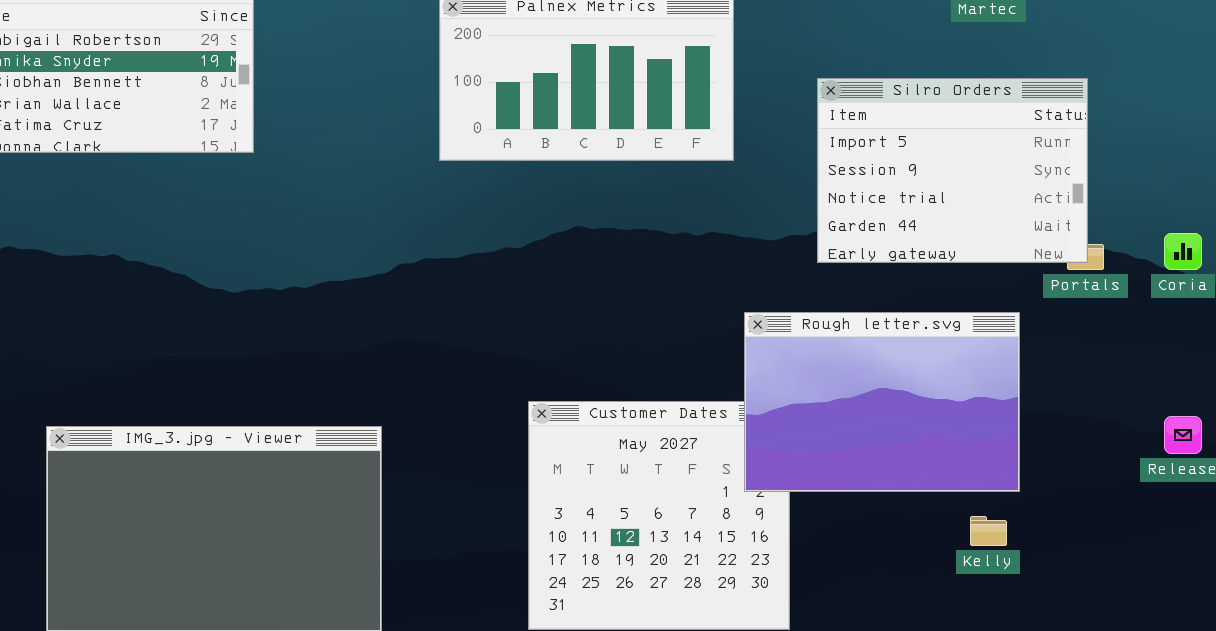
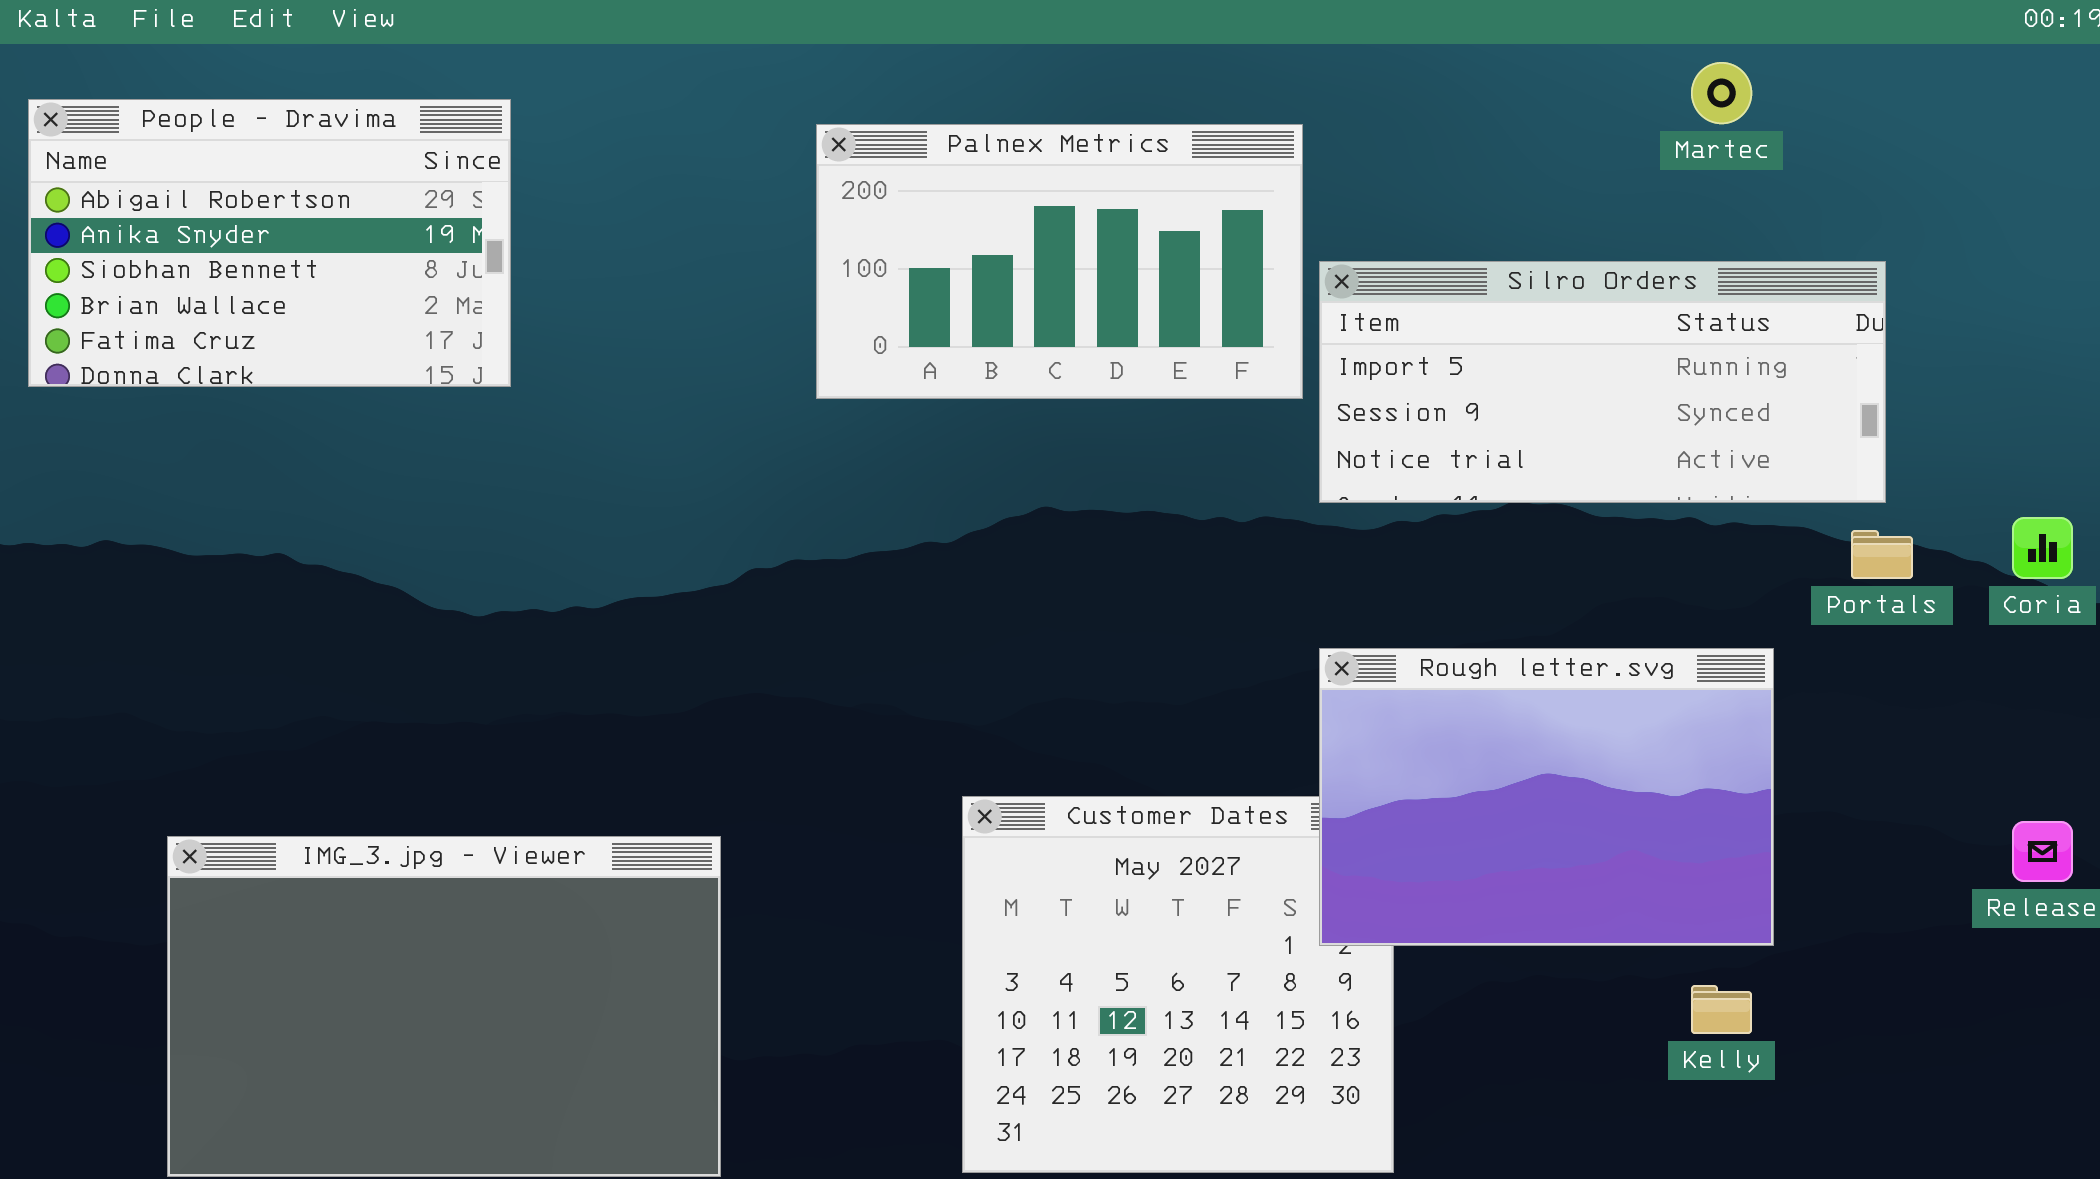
Silro Orders: [817,78,1088,263] -> [1319,261,1886,503], resized

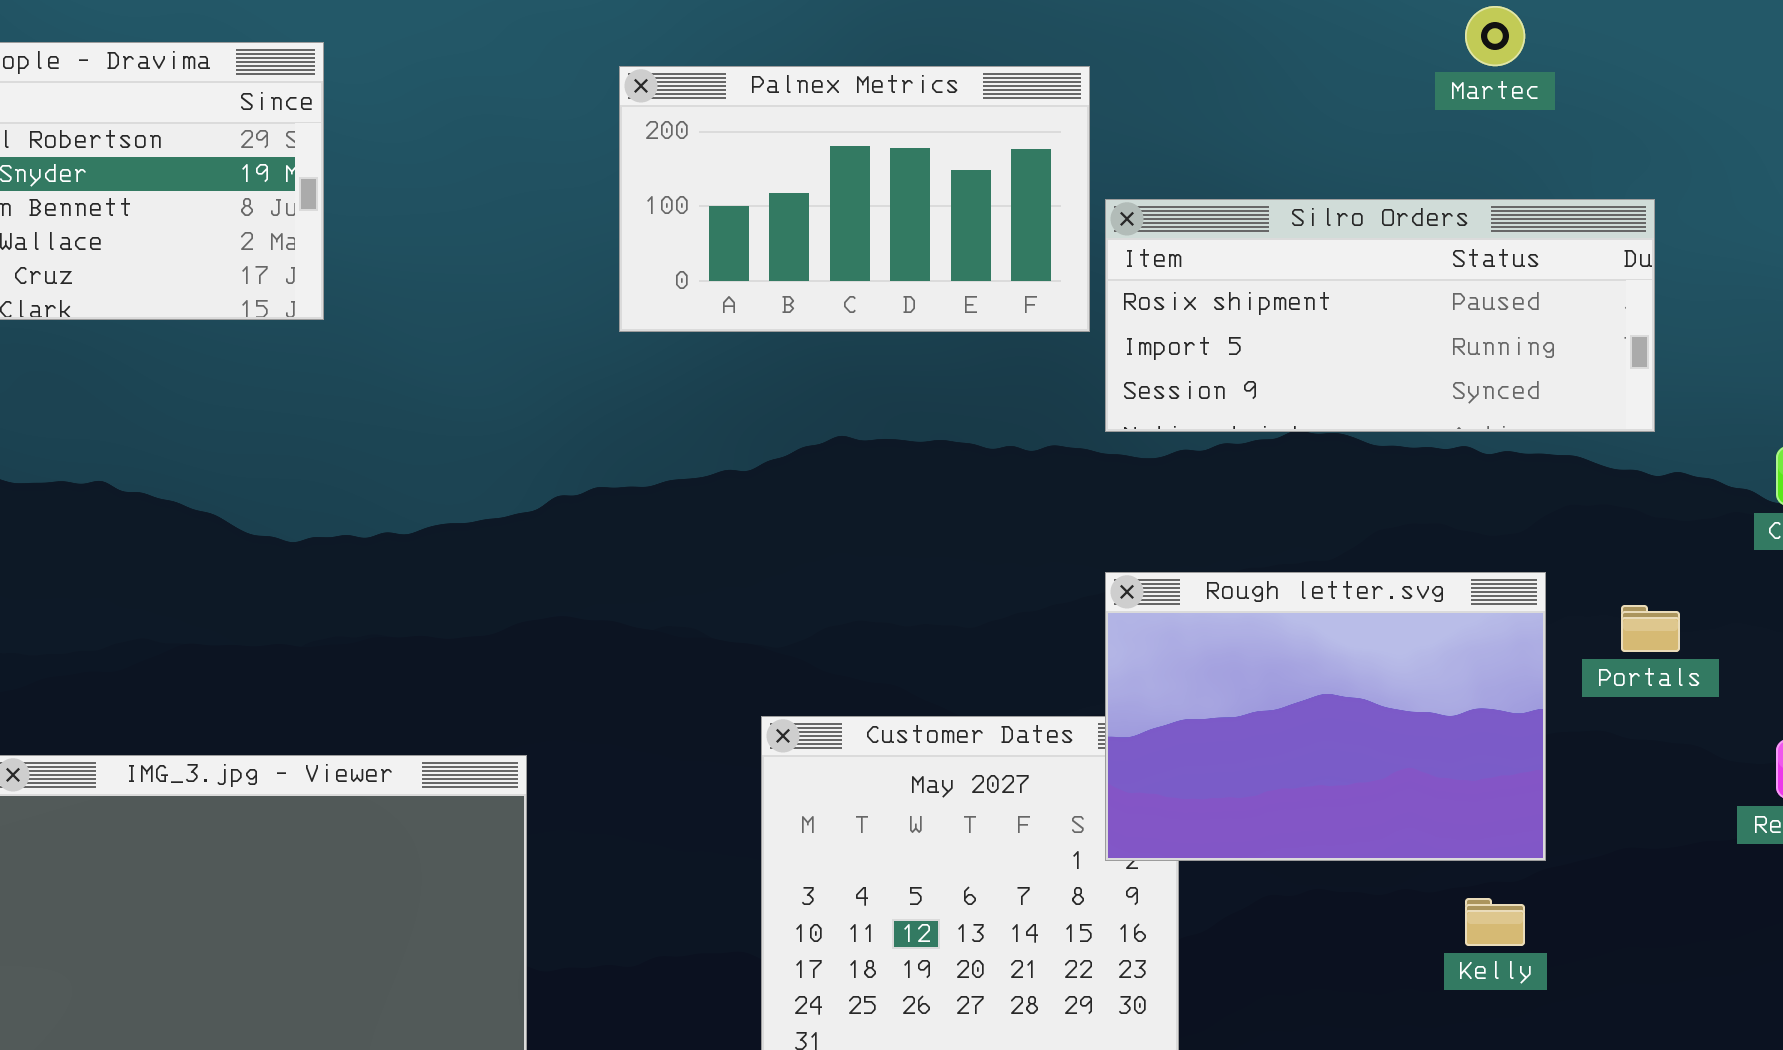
Silro Orders: [1319,261,1886,503] -> [1105,199,1655,432], scrolled up 1 row
Portals: [1851,530,1913,579] -> [1621,605,1680,652], moved

